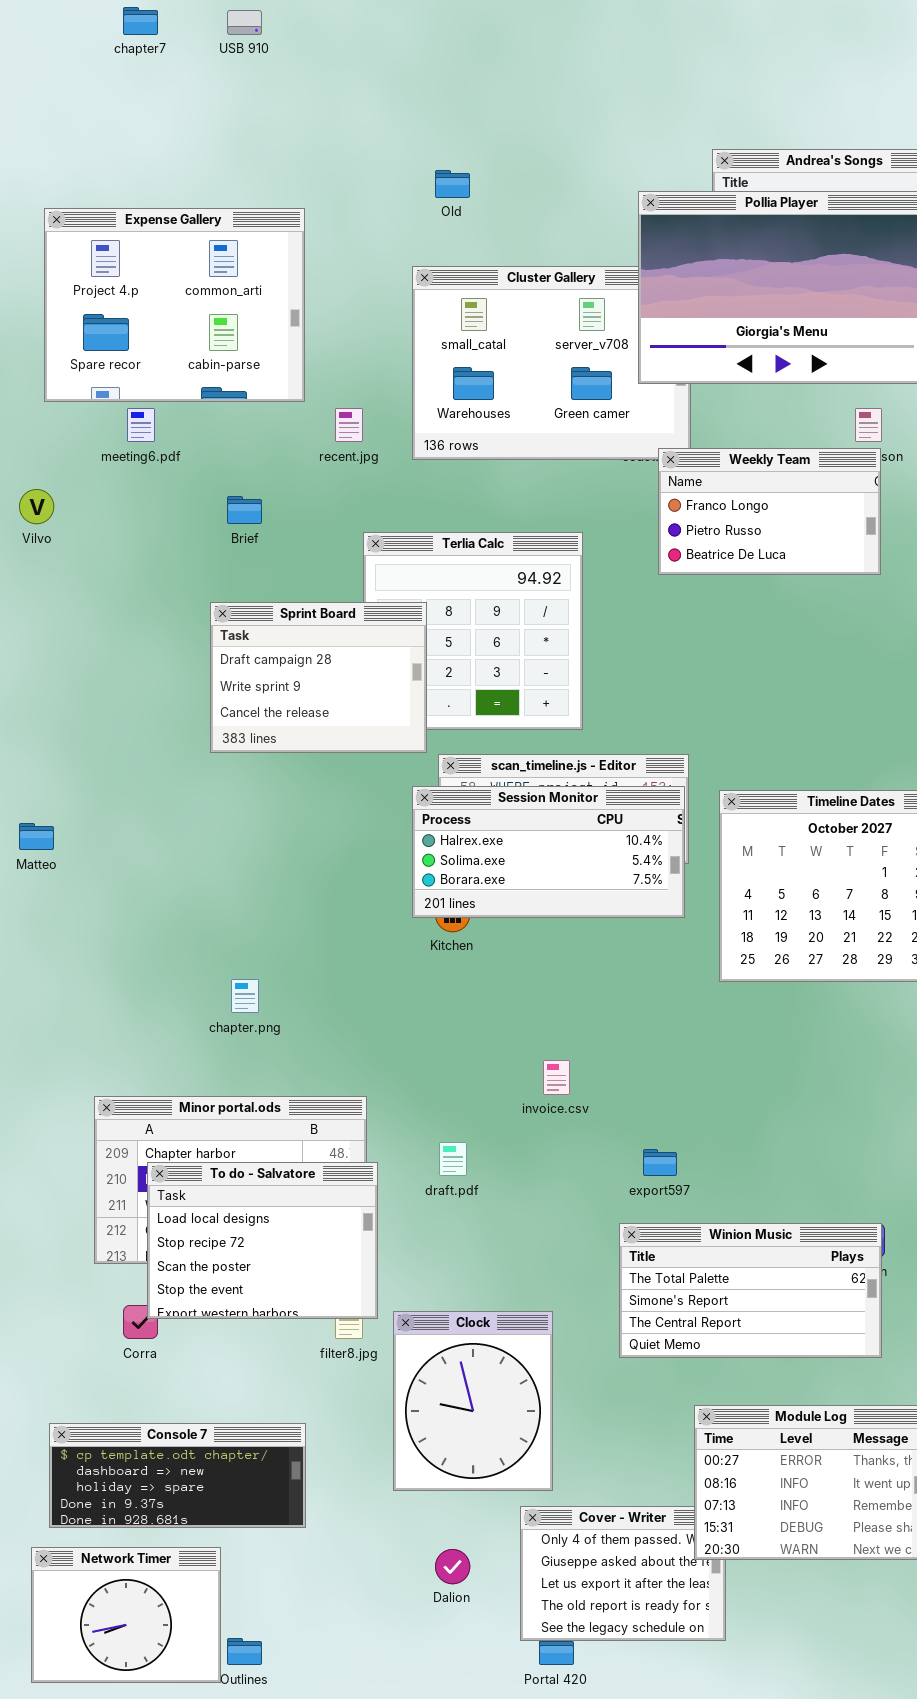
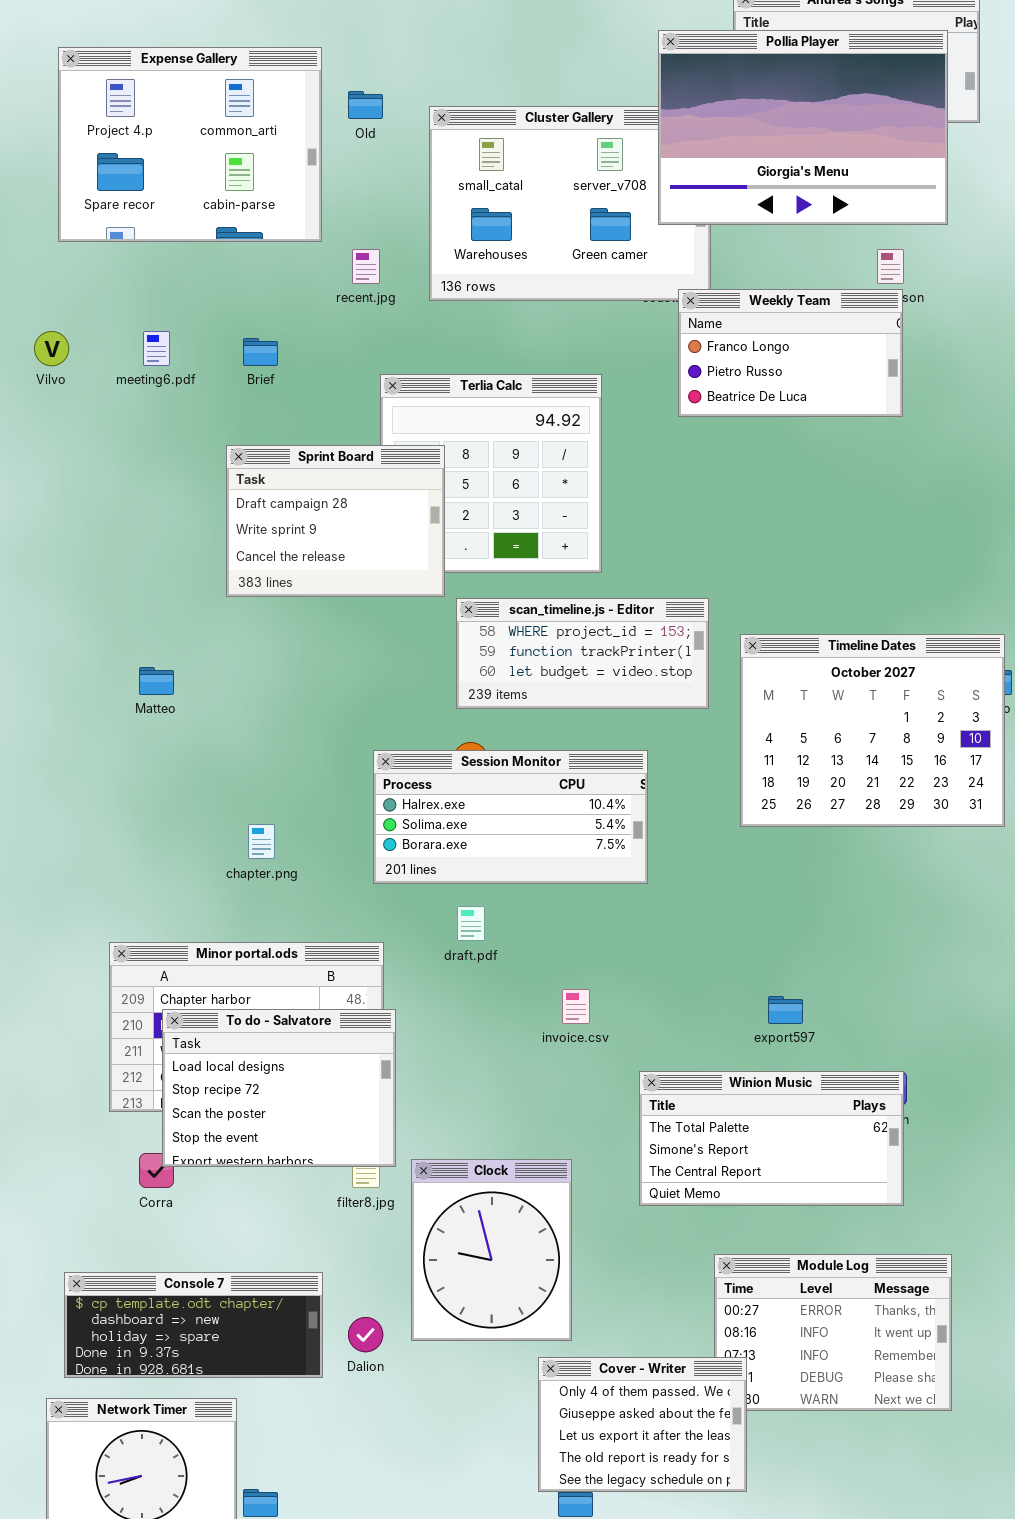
Old: [435,170,470,198] -> [348,91,383,119], moved
meeting6.pdf: [127,408,155,442] -> [143,331,170,366], moved
Session Monitor: [412,786,685,918] -> [373,750,648,884], moved
Matteo: [19,823,54,850] -> [139,667,174,695], moved
invoice.csv: [543,1060,570,1095] -> [562,989,590,1024], moved
draft.pdf: [439,1142,467,1176] -> [457,906,485,941], moved
export597: [643,1149,677,1176] -> [768,996,803,1024], moved
Cover - Writer: [520,1506,726,1641] -> [538,1357,747,1492], raised
Dalion: [435,1549,470,1584] -> [348,1317,383,1352], moved

